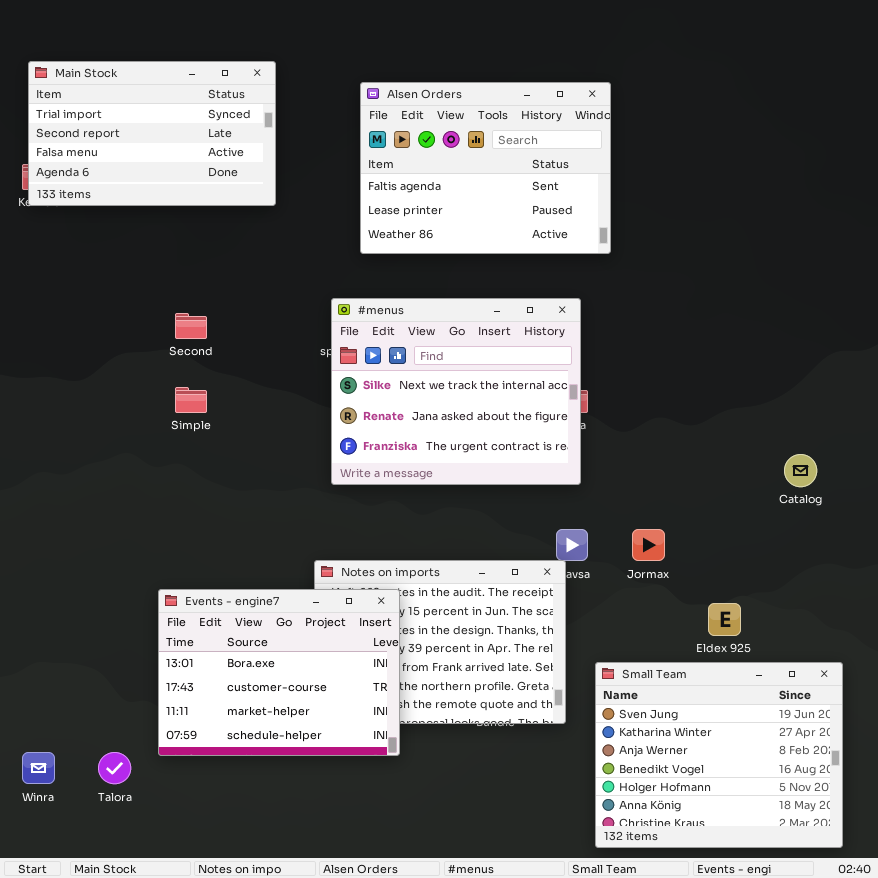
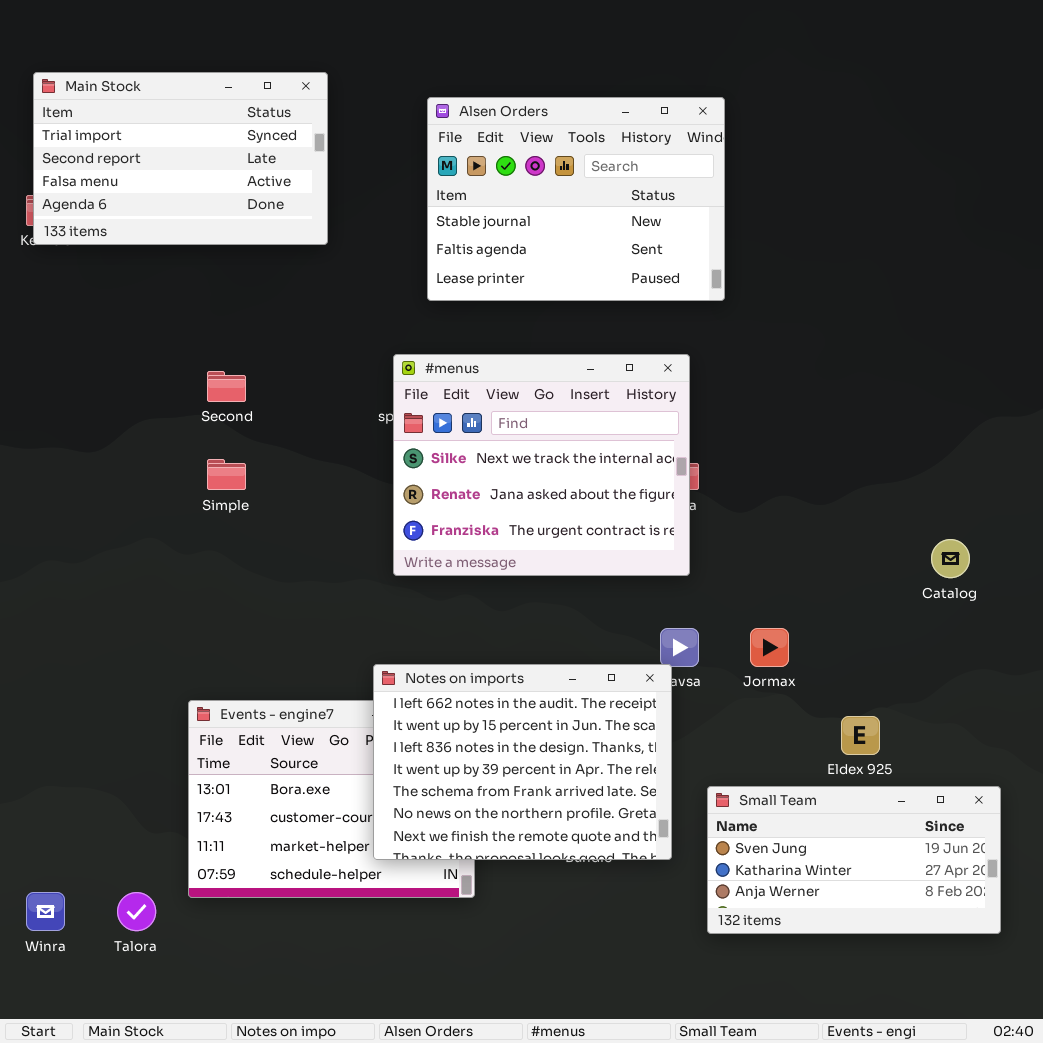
Alsen Orders: [360,82,611,254] -> [427,97,725,301], scrolled up 1 row
Notes on imports: [314,560,566,724] -> [373,664,672,860], raised
Small Team: [595,662,843,848] -> [707,786,1001,934], resized

